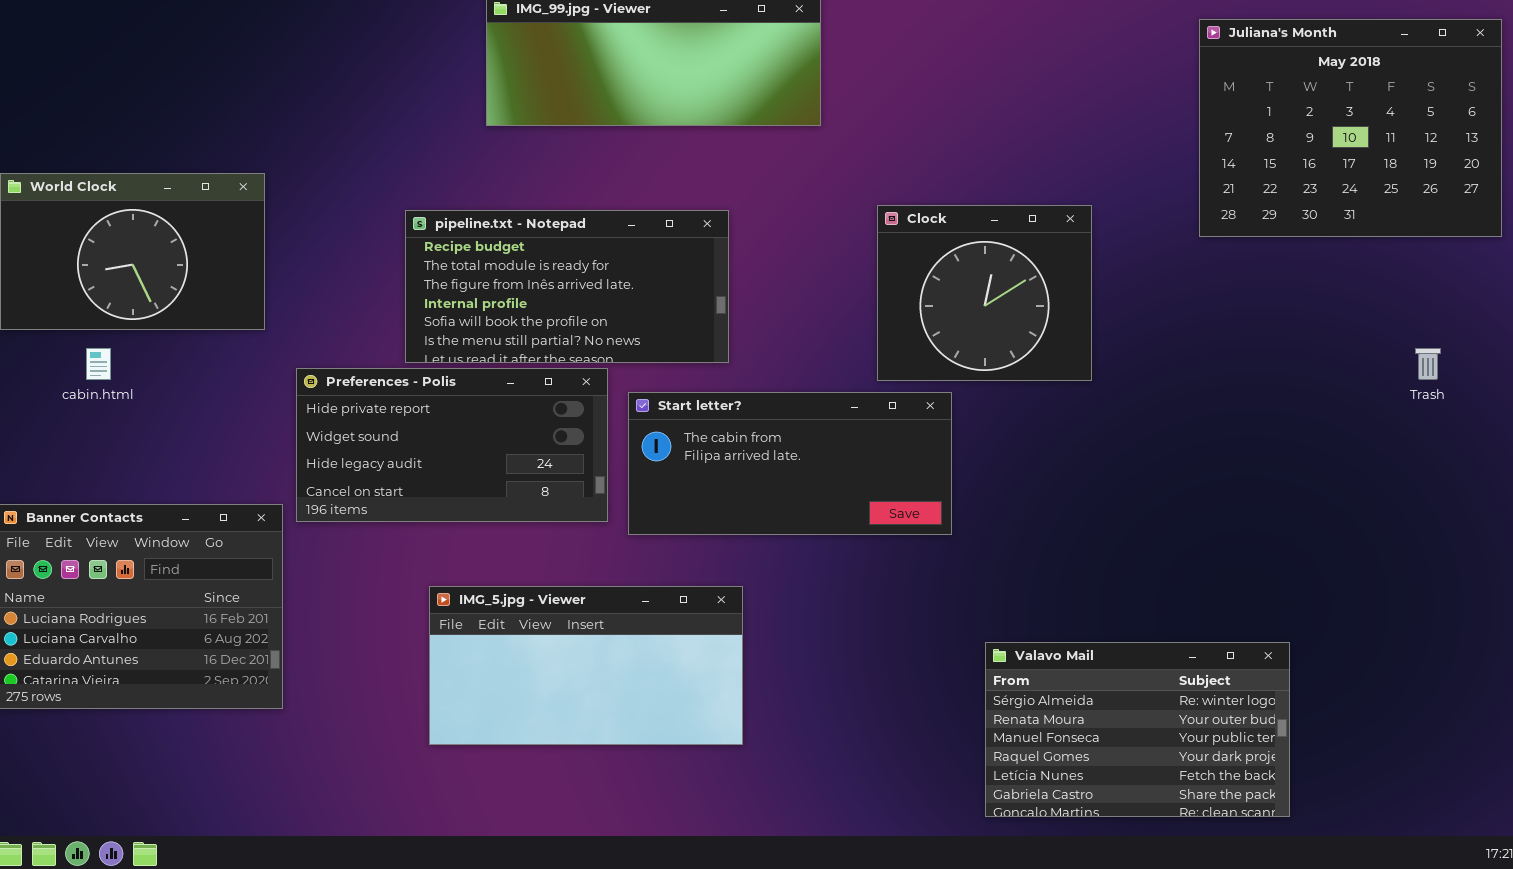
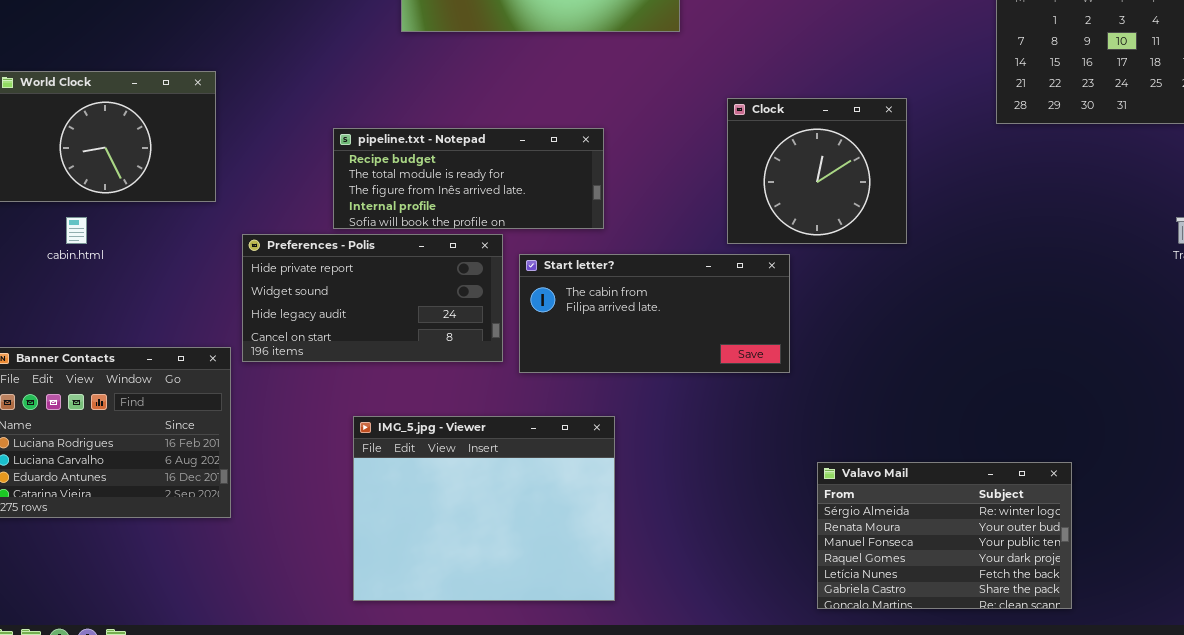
pipeline.txt - Notepad: [405,210,729,363] -> [333,128,604,229], resized
IMG_5.jpg - Viewer: [429,586,743,745] -> [353,416,615,601], resized

